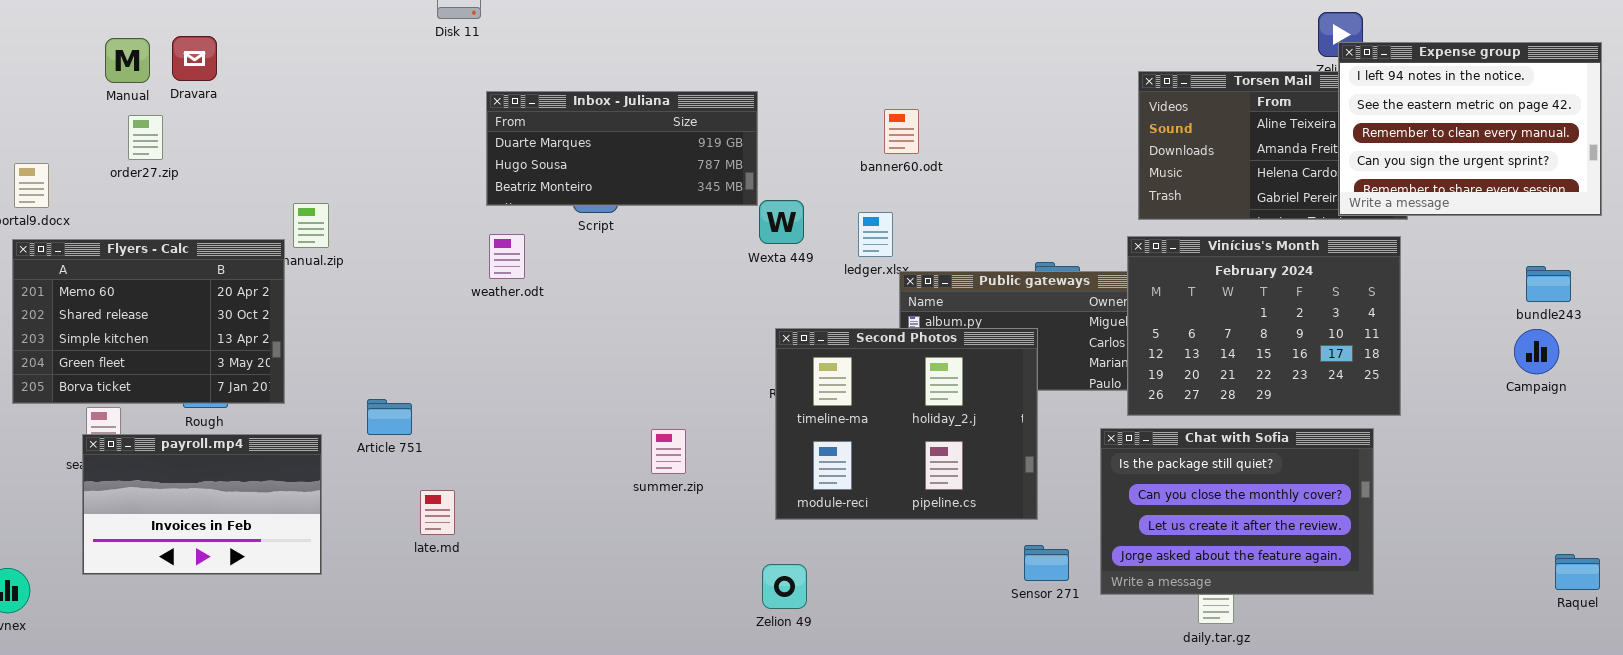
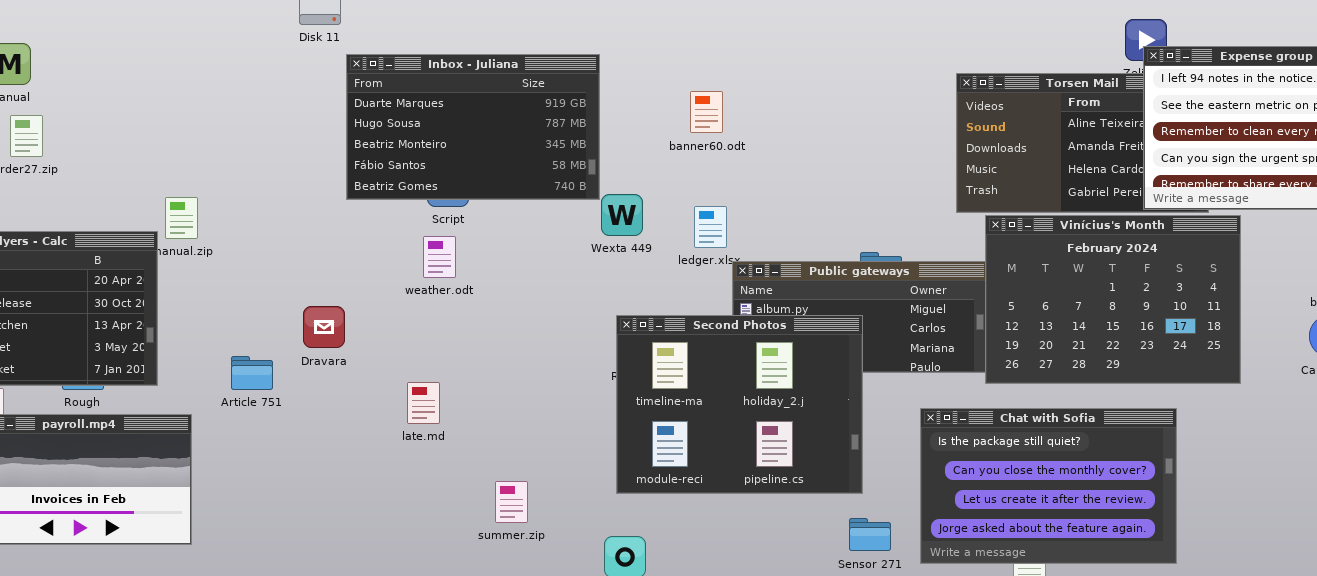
Dravara: [172,36,217,81] -> [303,306,345,348], moved
Inbox - Juliana: [486,91,758,206] -> [346,54,600,200], resized
banner60.odt: [884,109,919,154] -> [690,91,723,133], moved
weather.odt: [489,234,525,279] -> [423,236,456,278], moved
Vinícius's Month: [1127,236,1401,416] -> [985,215,1241,384], moved
Article 751: [367,399,412,435] -> [231,356,273,390], moved
summer.zip: [651,429,686,474] -> [495,481,528,523], moved
late.md: [420,490,455,535] -> [407,382,440,424], moved

